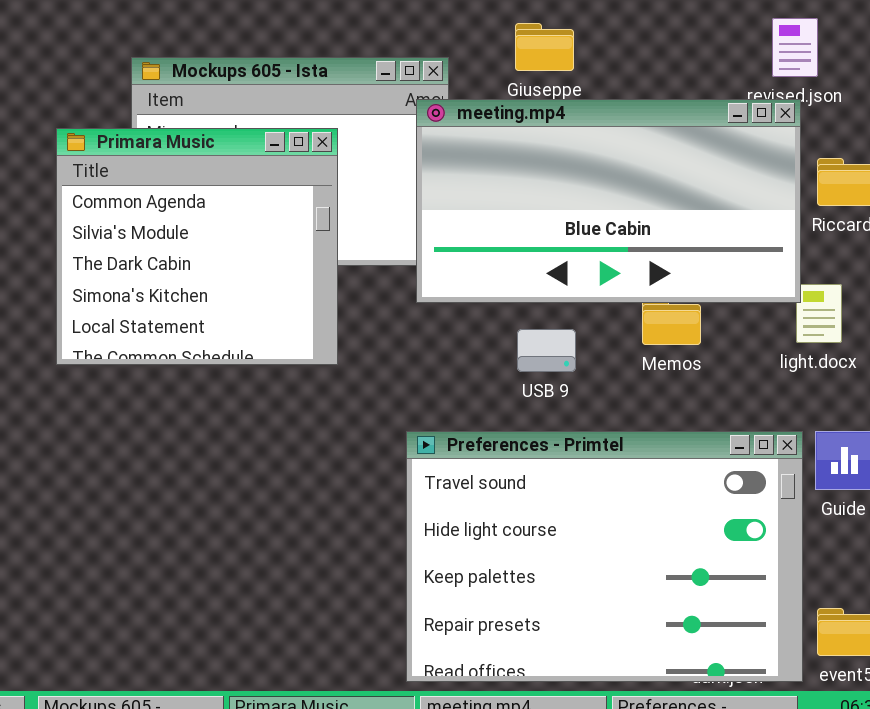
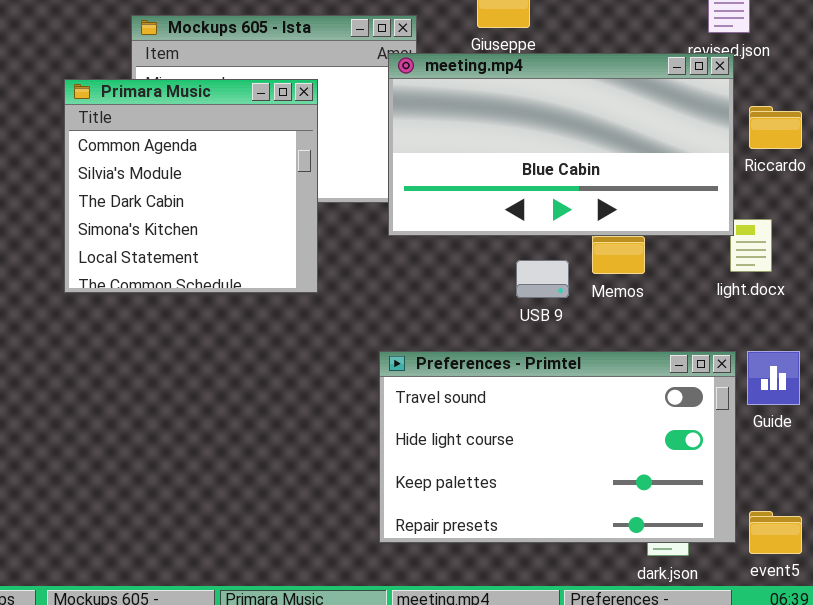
USB 9: [517,329,576,372] -> [516,260,569,298], moved
Preferences - Primtel: [406,431,803,682] -> [379,351,736,543], resized

